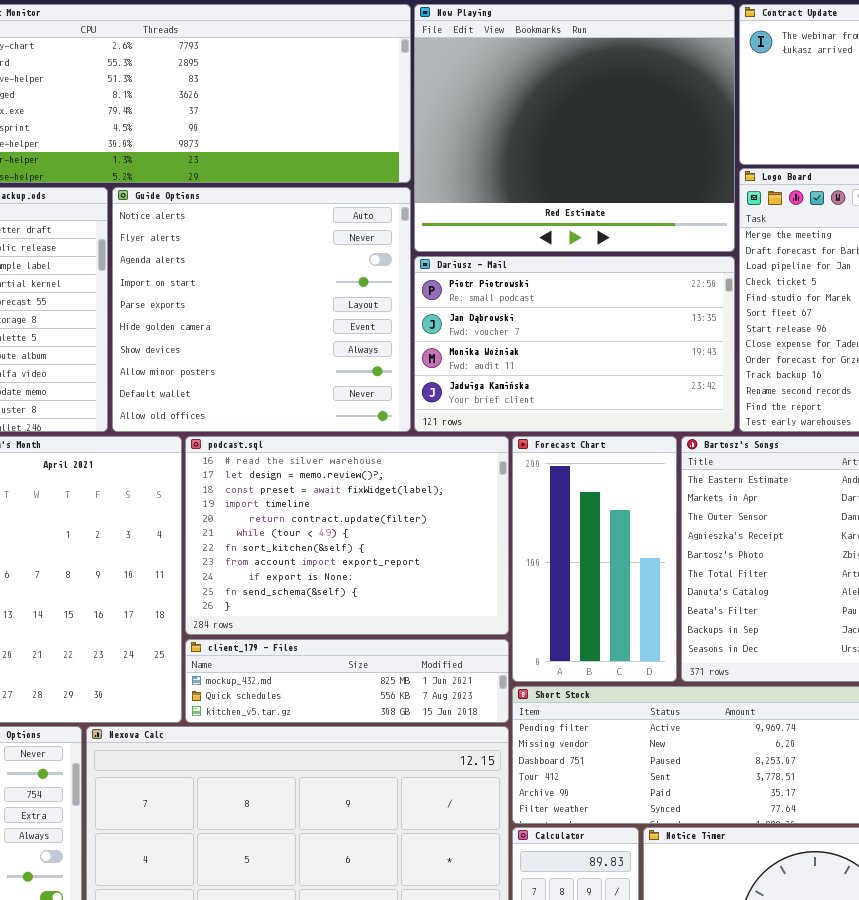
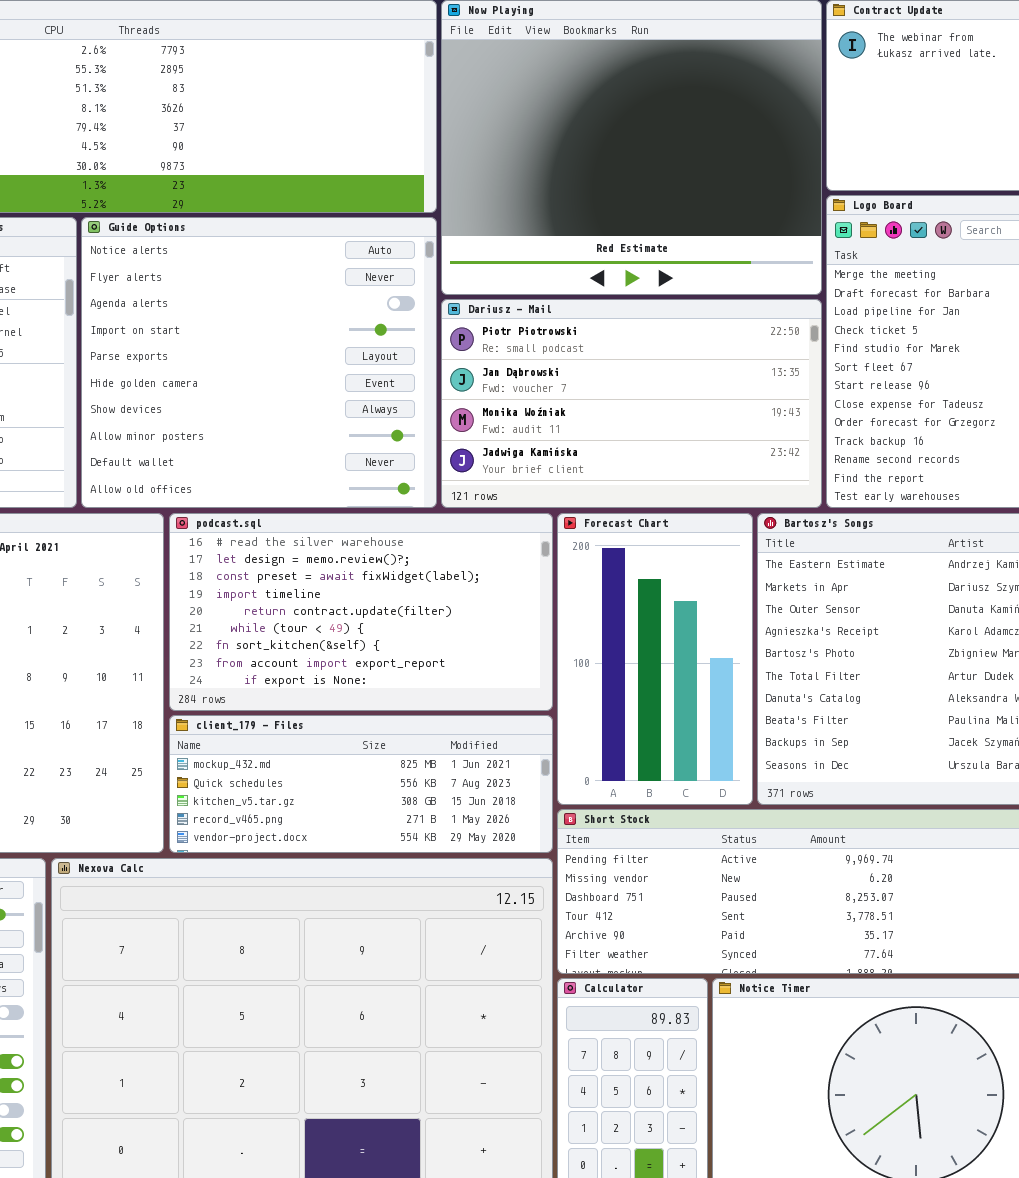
podcast.sql: [185,436,509,635] -> [169,513,553,711], resized
client_179 - Files: [185,639,509,723] -> [169,715,553,853], resized

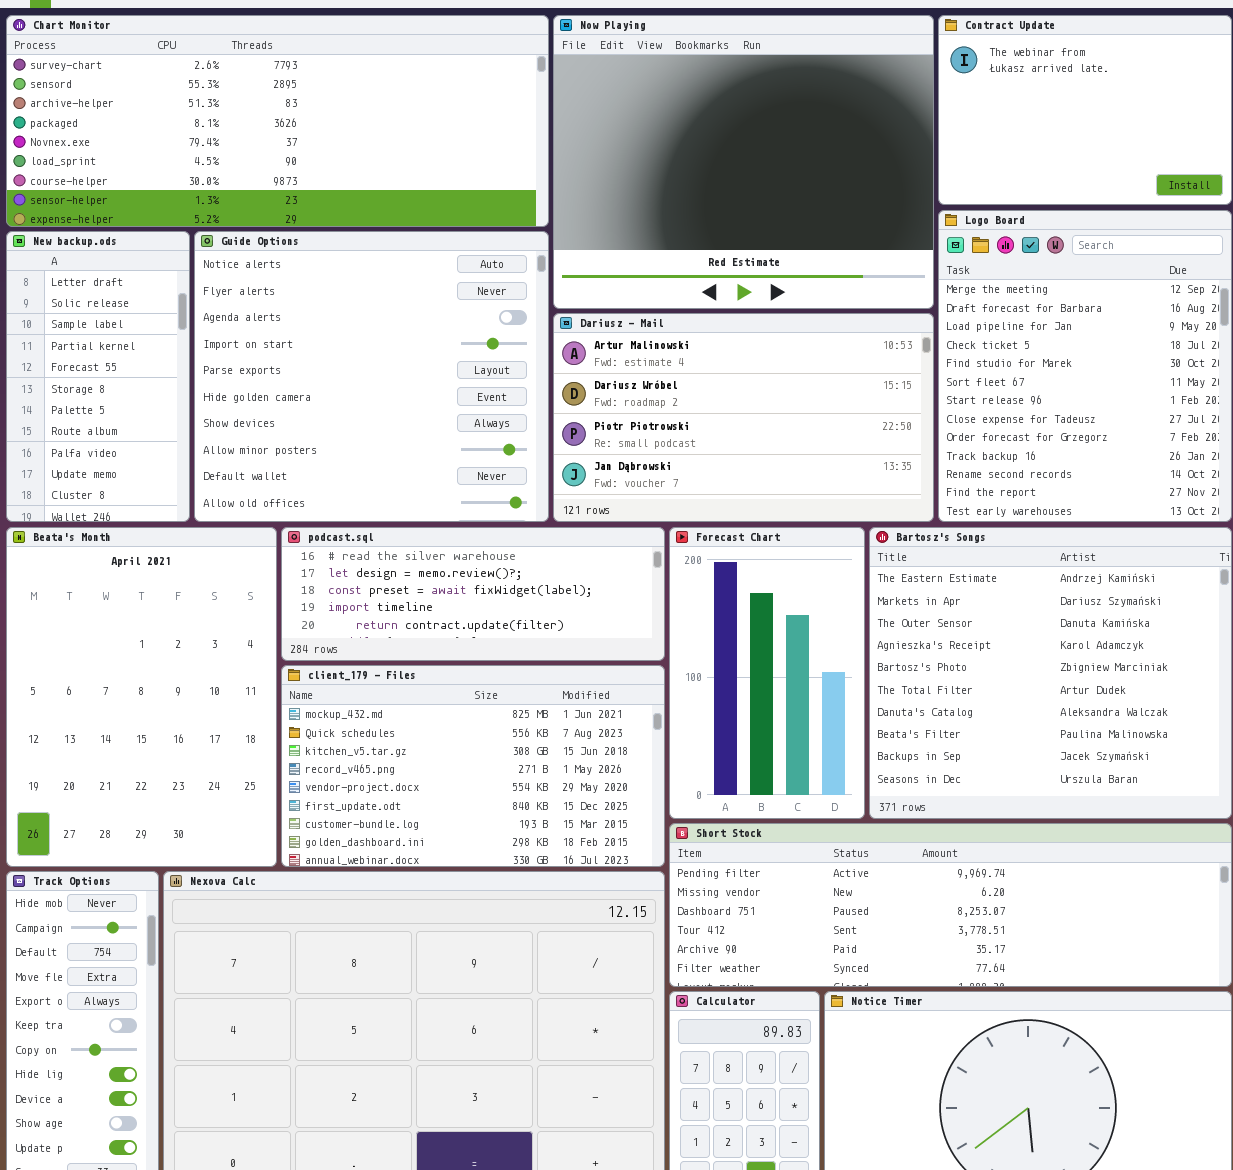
Dariusz - Mail: [441,299,822,508] -> [553,313,934,522], scrolled up 2 rows
podcast.sql: [169,513,553,711] -> [281,527,665,661], resized
client_179 - Files: [169,715,553,853] -> [281,665,665,867], resized

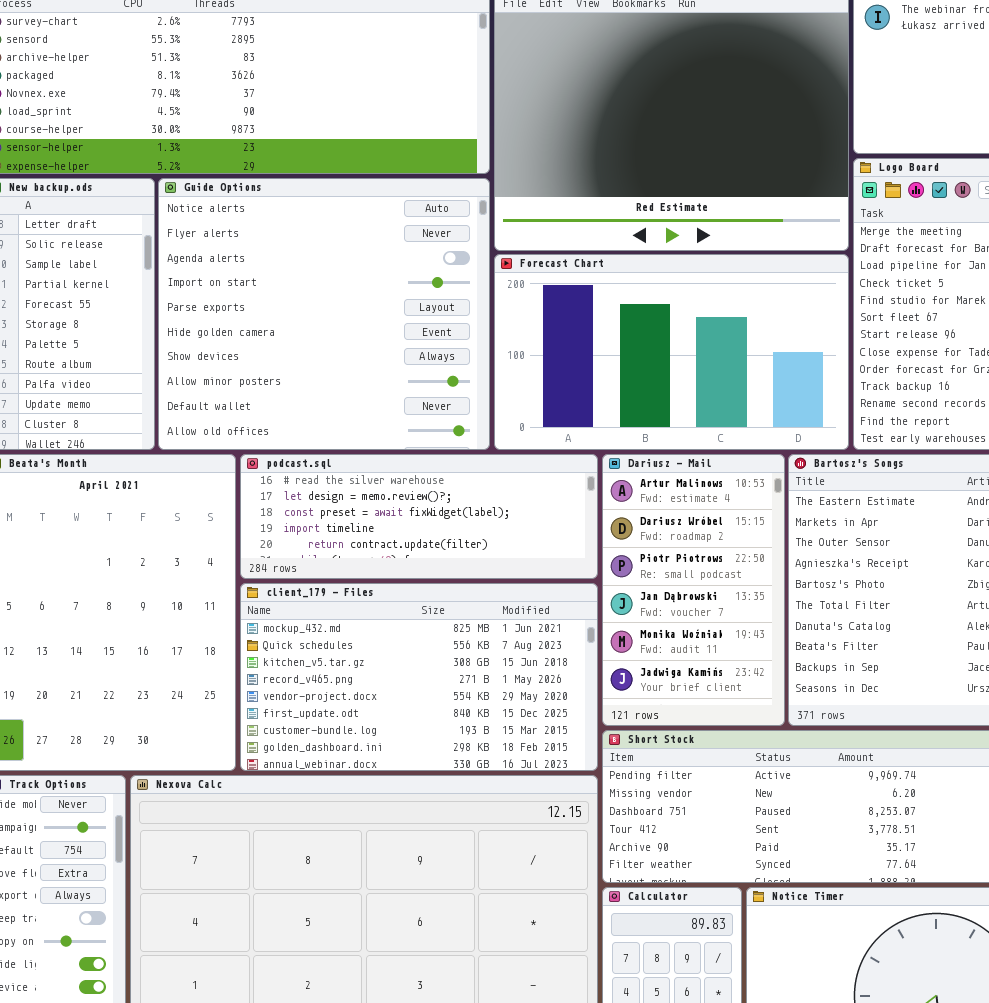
Dariusz - Mail: [553,313,934,522] -> [602,454,785,726], moved, resized
Forecast Chart: [669,527,865,819] -> [494,254,849,450], moved, resized

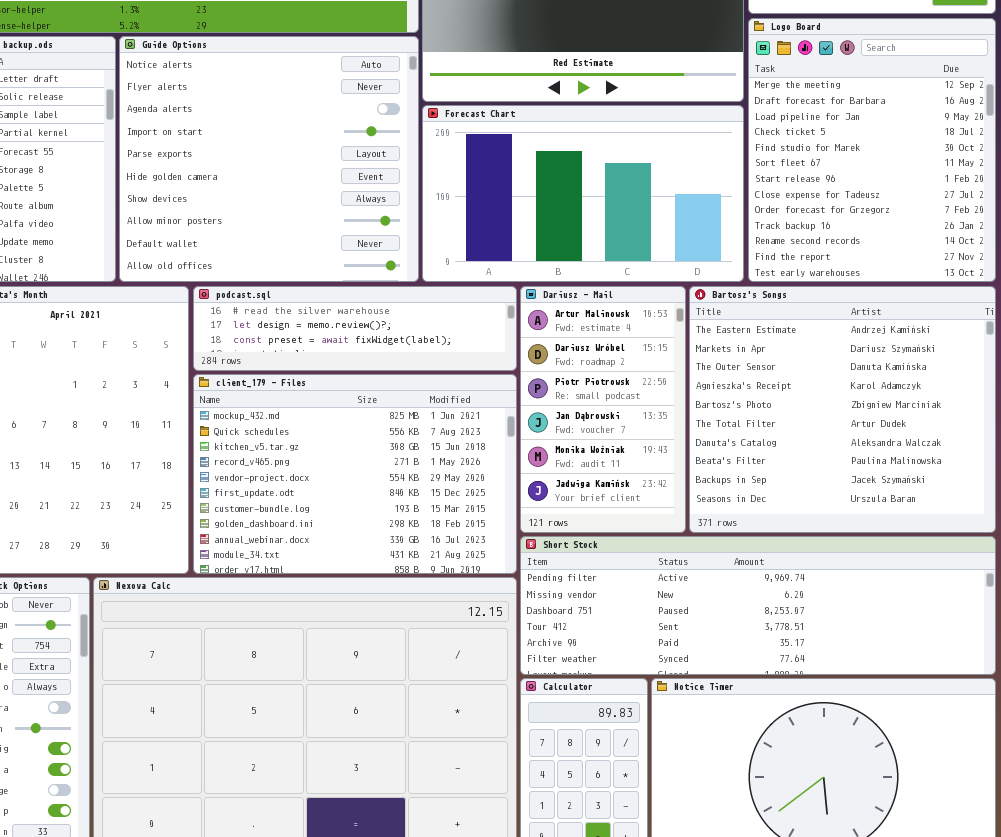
podcast.sql: [240,454,598,579] -> [193,286,517,371], resized
client_179 - Files: [240,583,598,771] -> [193,374,517,574], resized

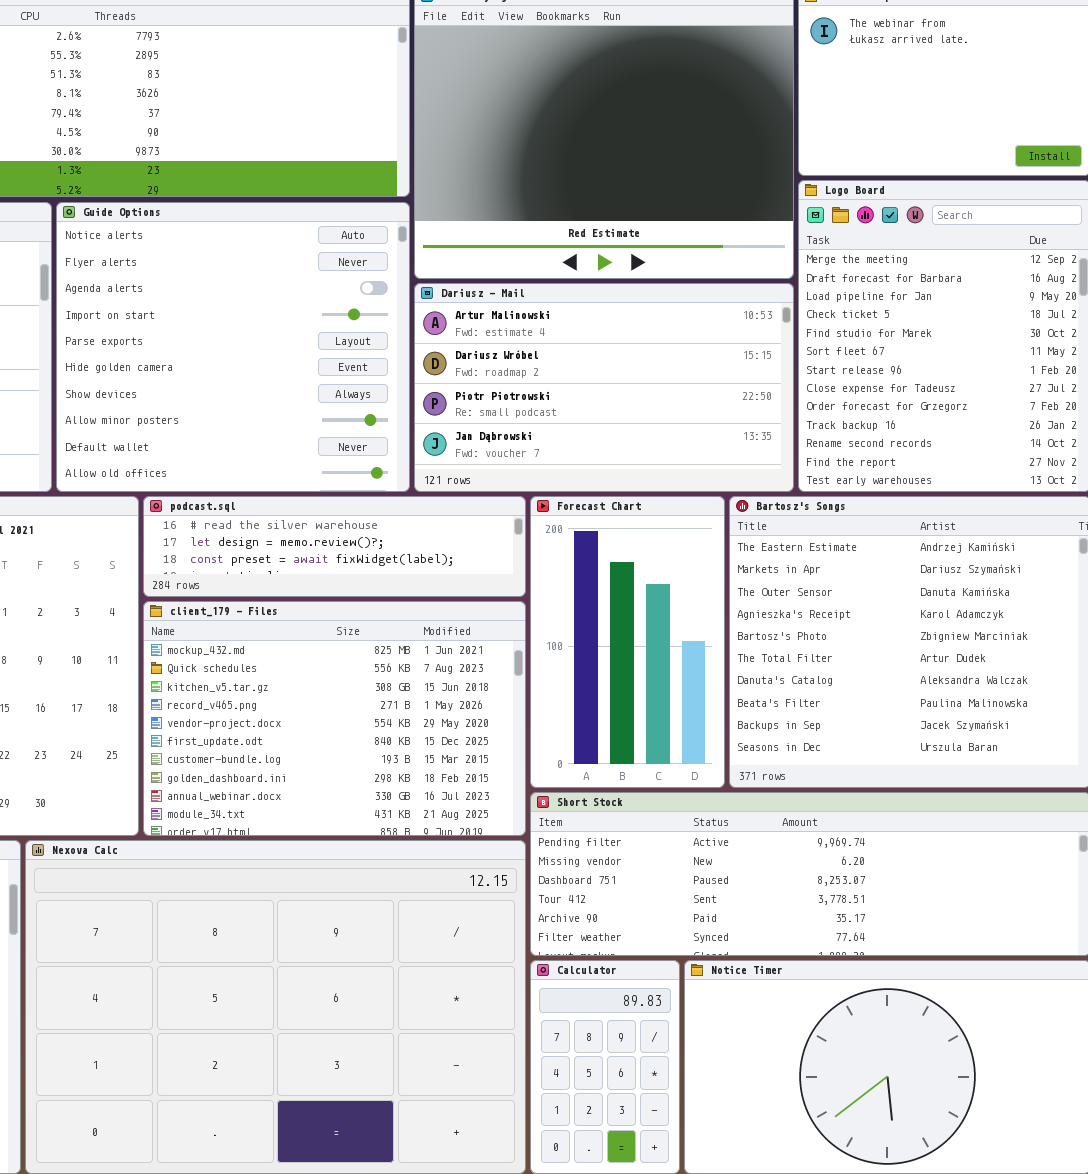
Forecast Chart: [422,105,744,282] -> [530,496,725,788], moved, resized
Dariusz - Mail: [520,286,686,533] -> [414,283,794,492], moved, resized

